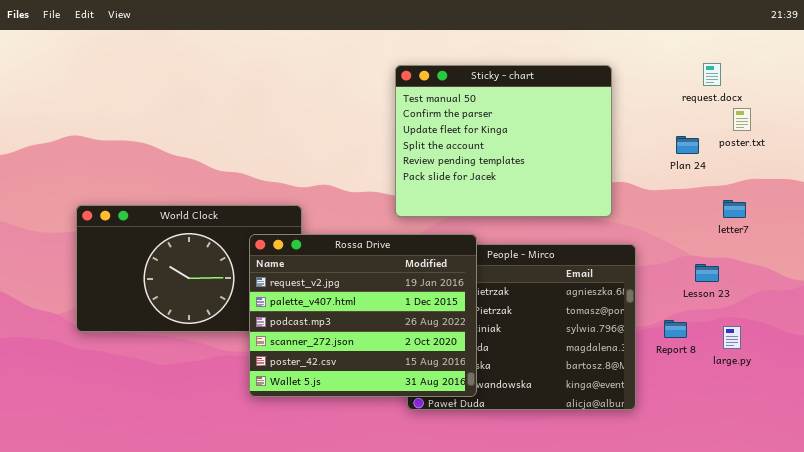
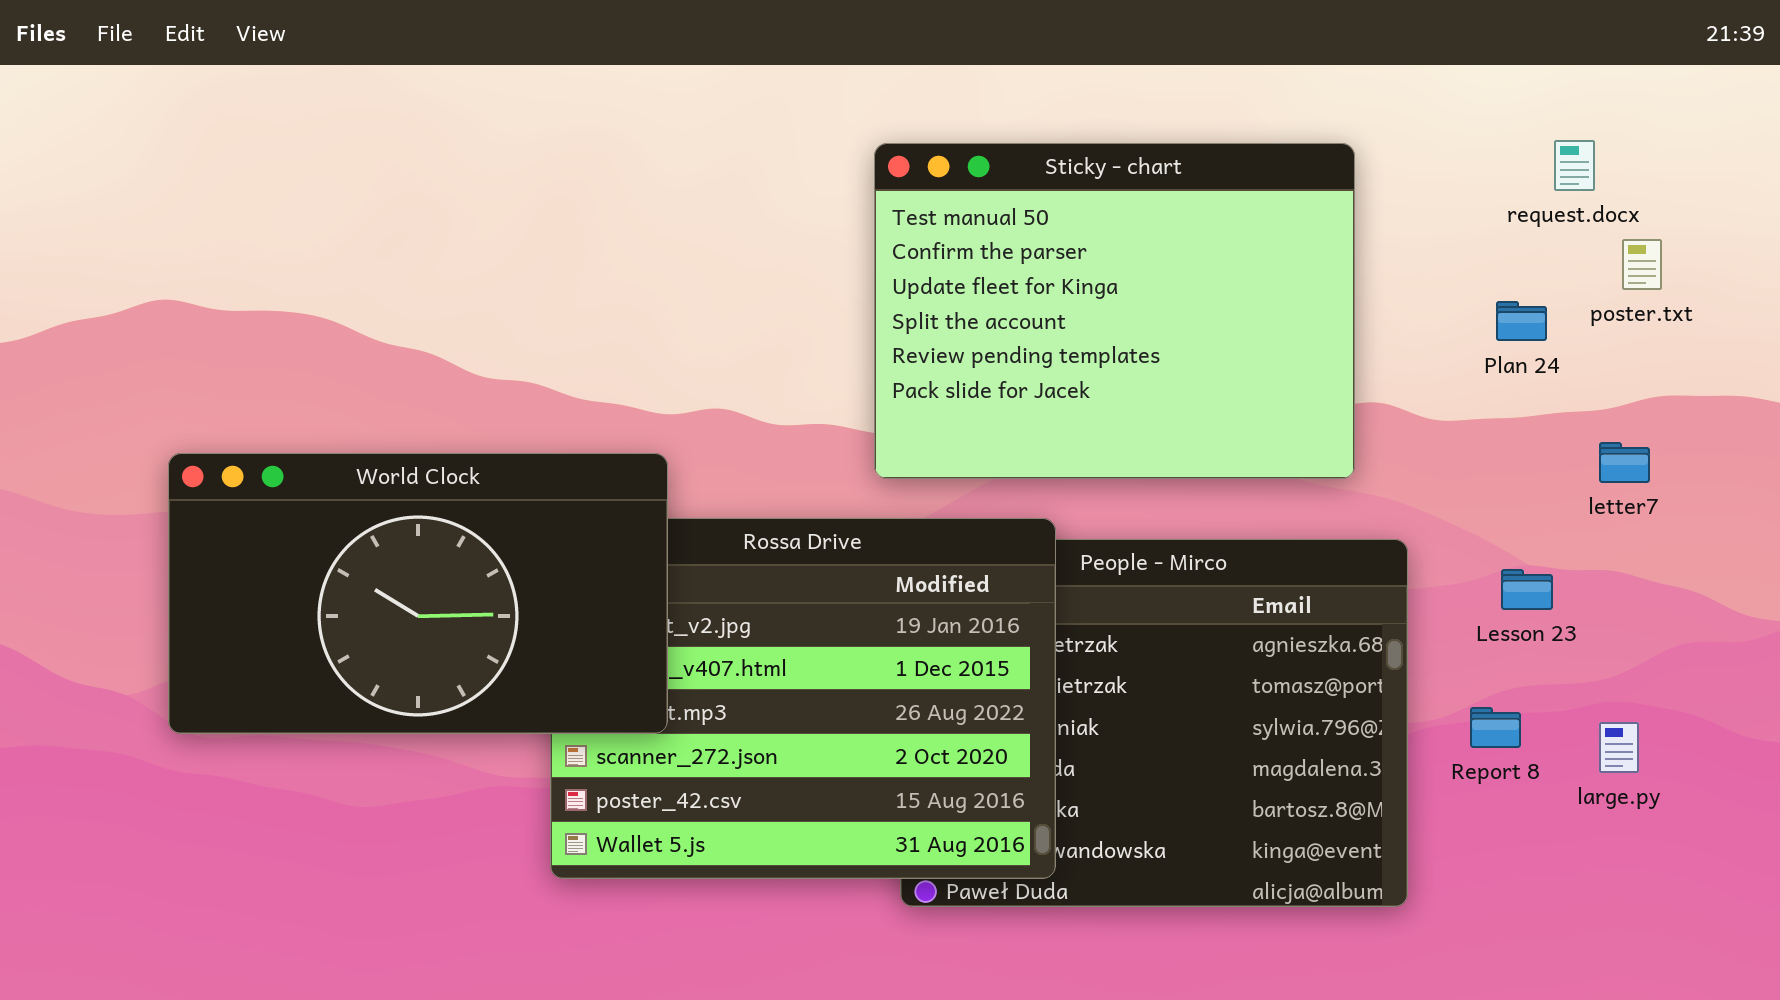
World Clock: [76,205,302,332] -> [168,453,668,734], raised
Lesson 23: [695,264,719,282] -> [1501,569,1553,610], moved

